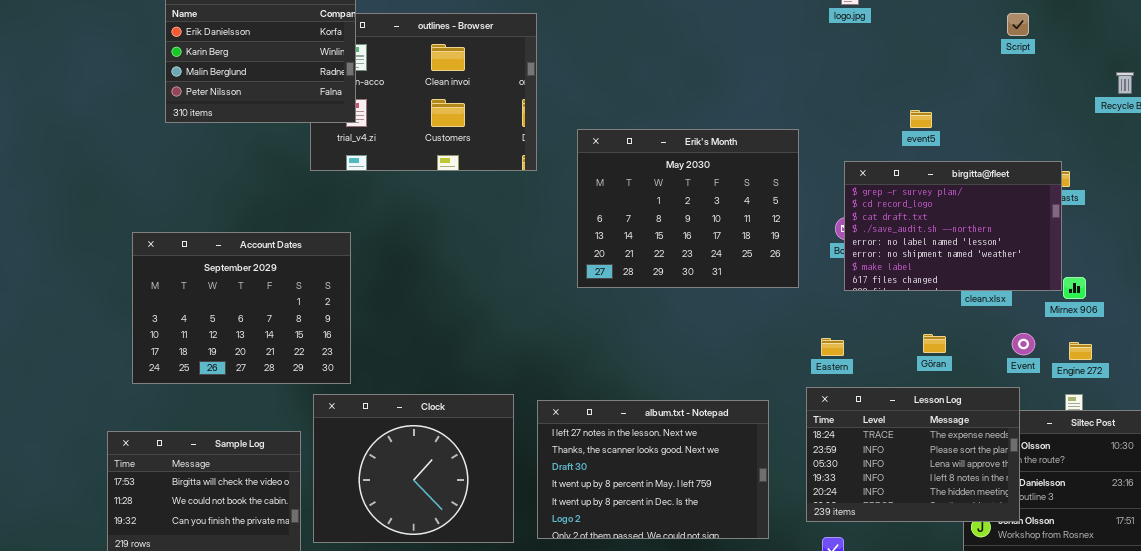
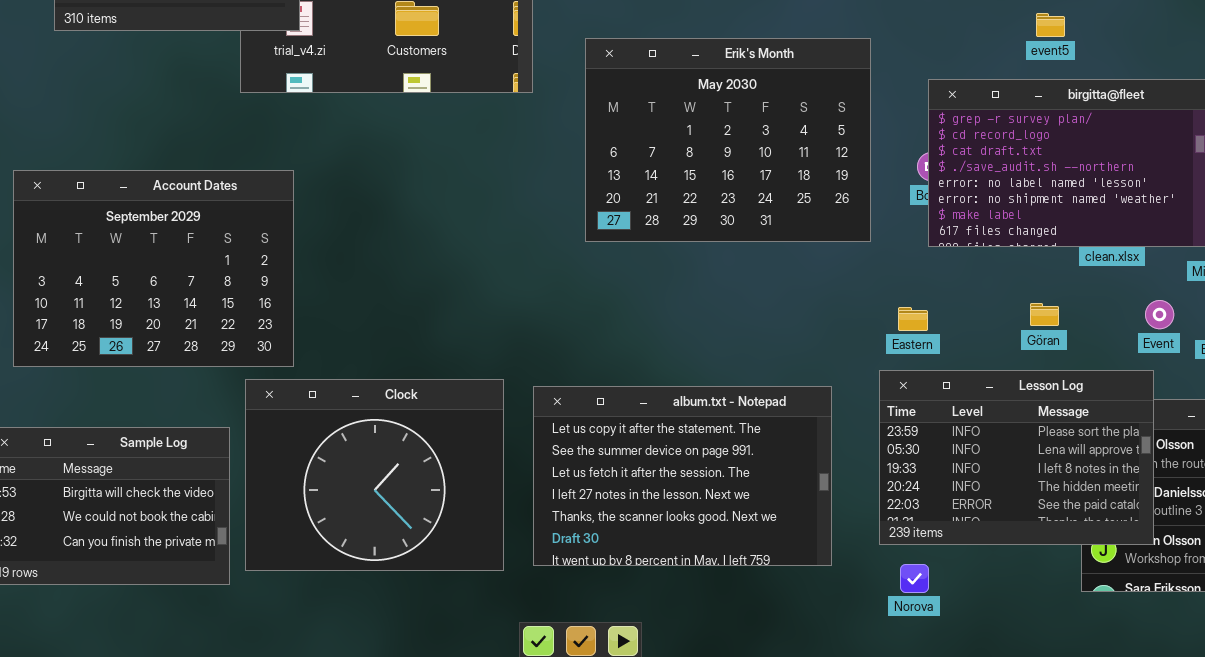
event5: [910,110,932,128] -> [1036,13,1065,37], moved
Lesson Log: [806,387,1020,522] -> [879,370,1154,545], scrolled down 1 row
album.txt - Notepad: [537,400,769,539] -> [533,386,832,566], scrolled up 3 rows

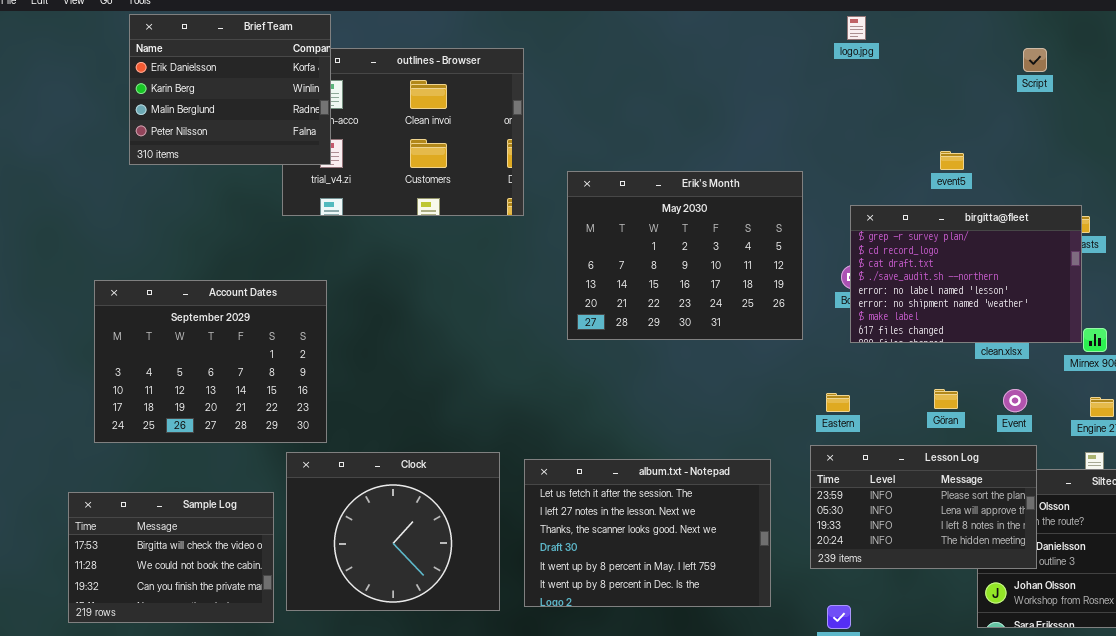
Event: [1145,300,1174,329] -> [1003,389,1027,412], moved
Lesson Log: [879,370,1154,545] -> [810,445,1037,569], resized
album.txt - Notepad: [533,386,832,566] -> [524,459,771,607], scrolled down 2 rows

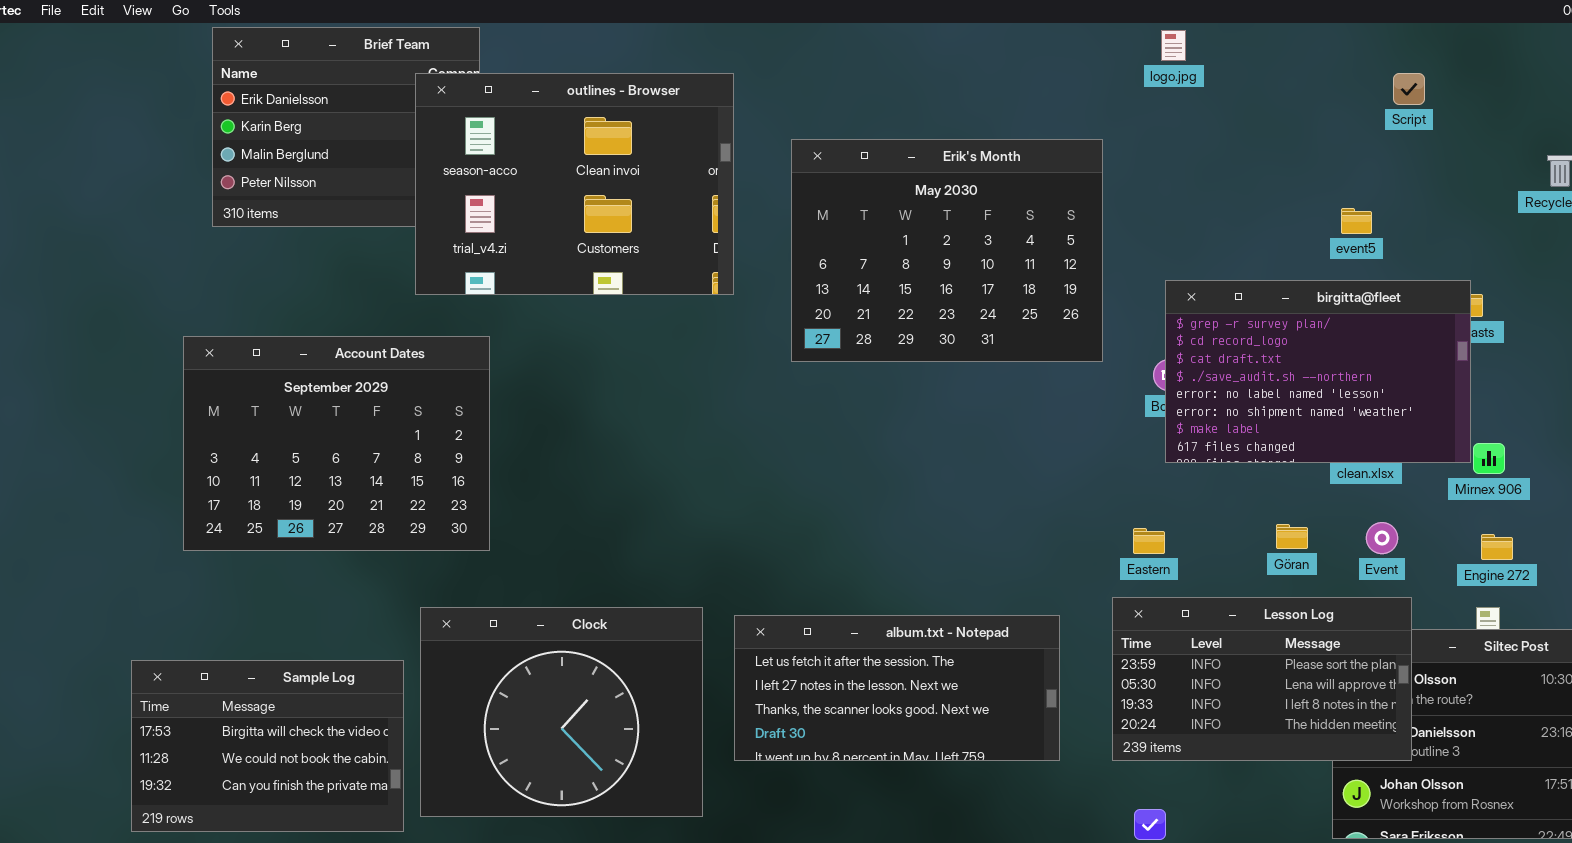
outlines - Browser: [282,48,524,216] -> [415,73,734,295], raised
event5: [940,151,964,170] -> [1341,208,1372,234], moved
Erik's Month: [567,171,803,340] -> [791,139,1103,362], moved
Account Dates: [94,280,327,443] -> [183,336,490,551], moved
album.txt - Notepad: [524,459,771,607] -> [734,615,1060,761], resized

